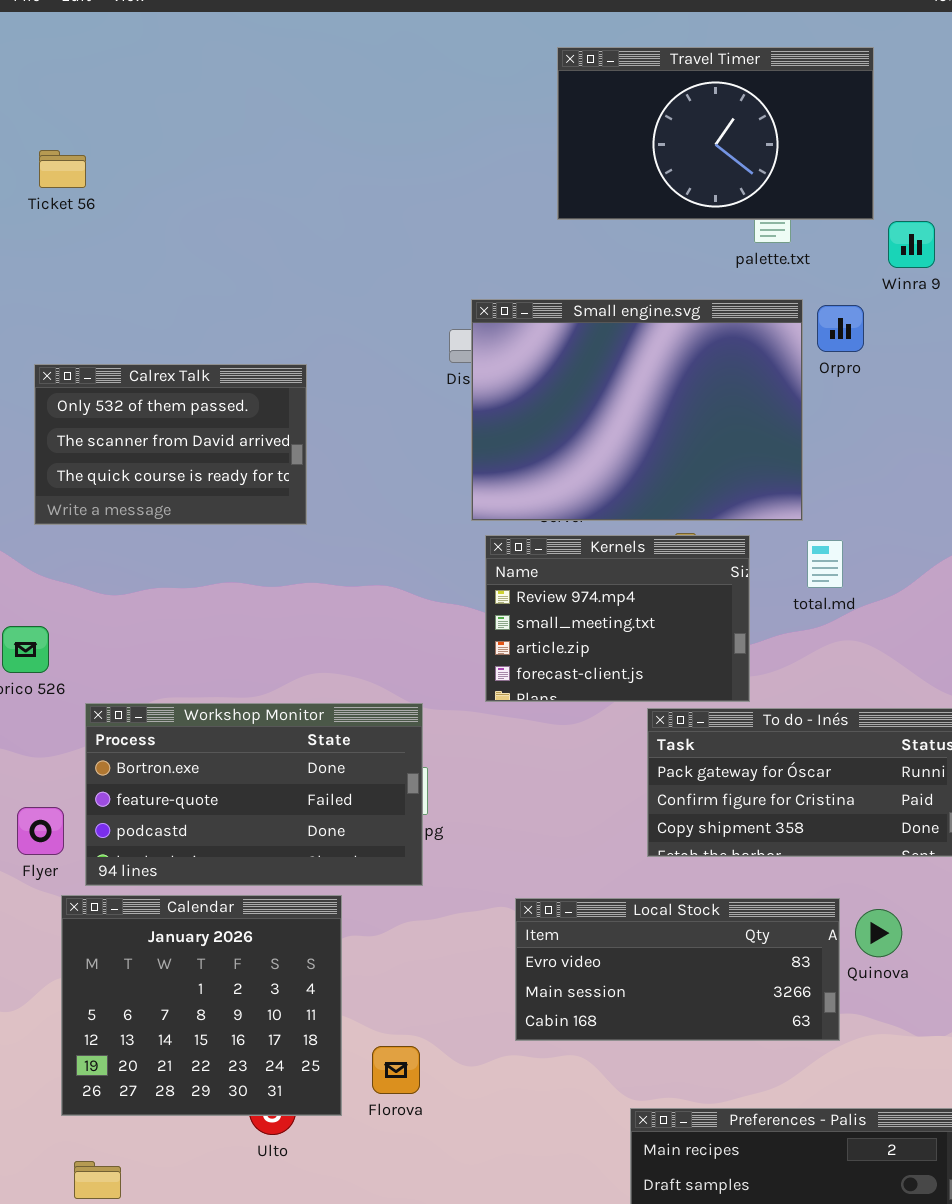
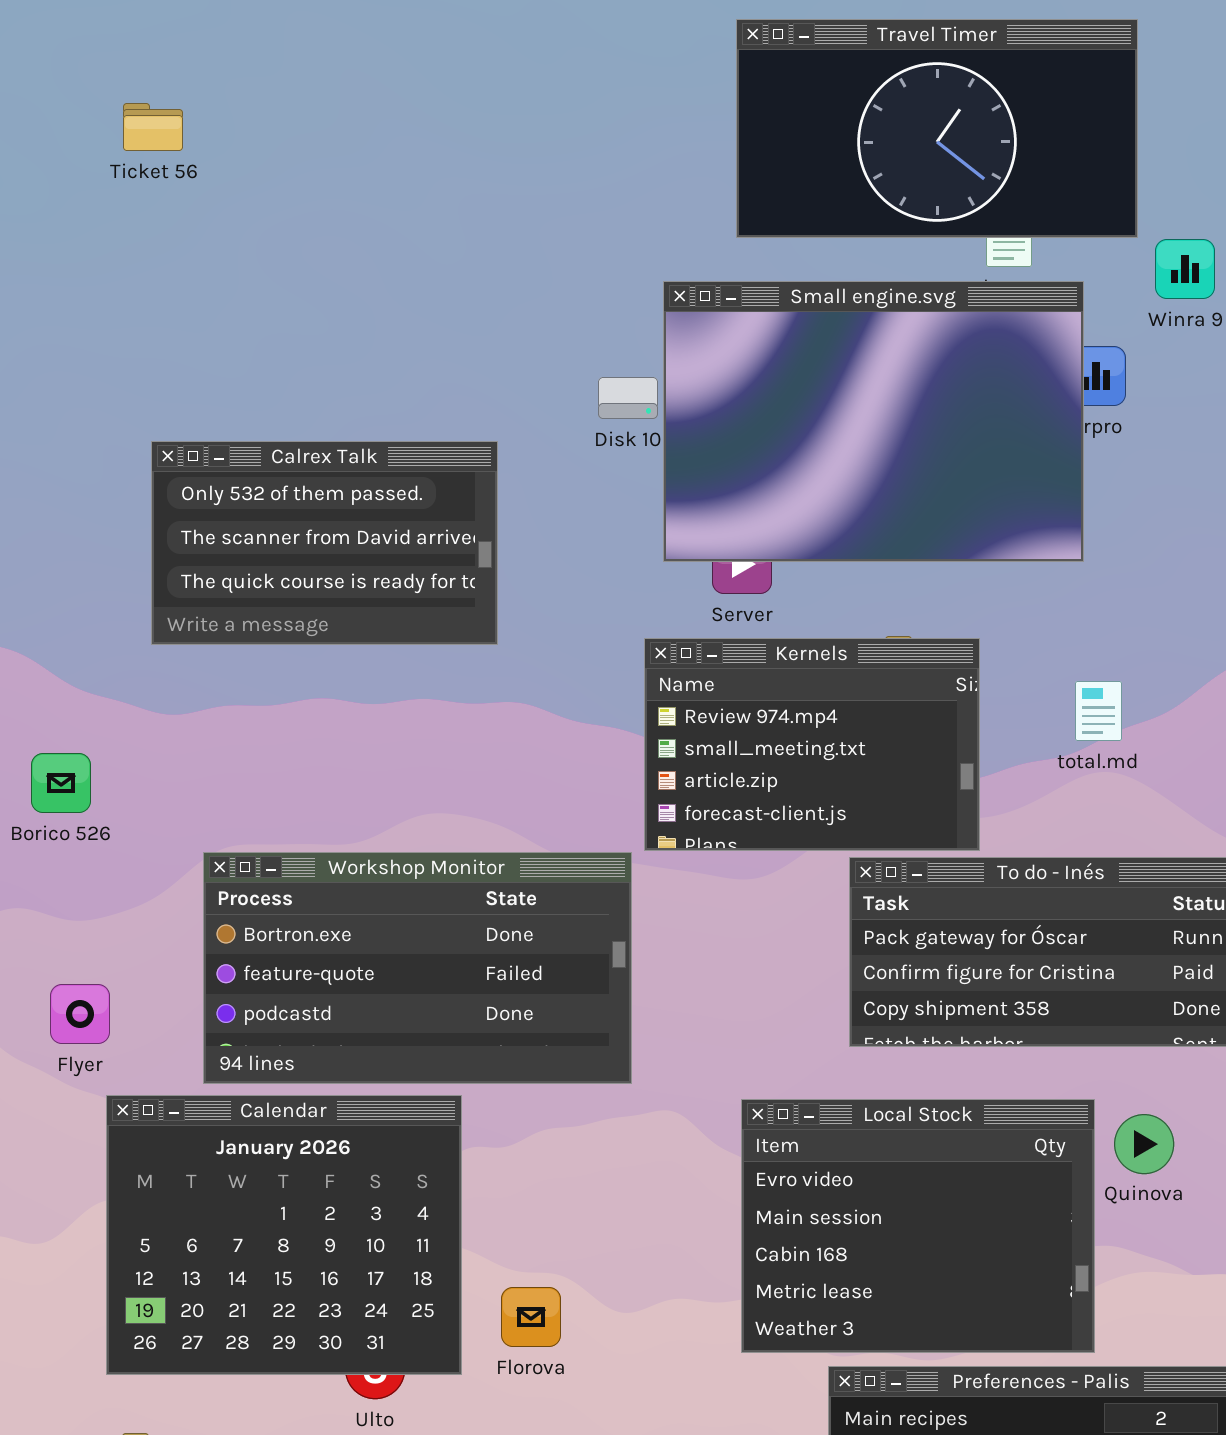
Ticket 56: [39,150,86,188] -> [123,103,183,151], moved
Small engine.svg: [471,299,803,521] -> [663,281,1084,562], moved
Calrex Talk: [34,364,307,525] -> [151,441,498,645], moved
total.md: [807,540,843,588] -> [1075,681,1122,741], moved
Workshop Monitor: [85,703,423,886] -> [203,852,632,1084], moved
Local Stock: [515,898,840,1041] -> [741,1099,1095,1353], resized

